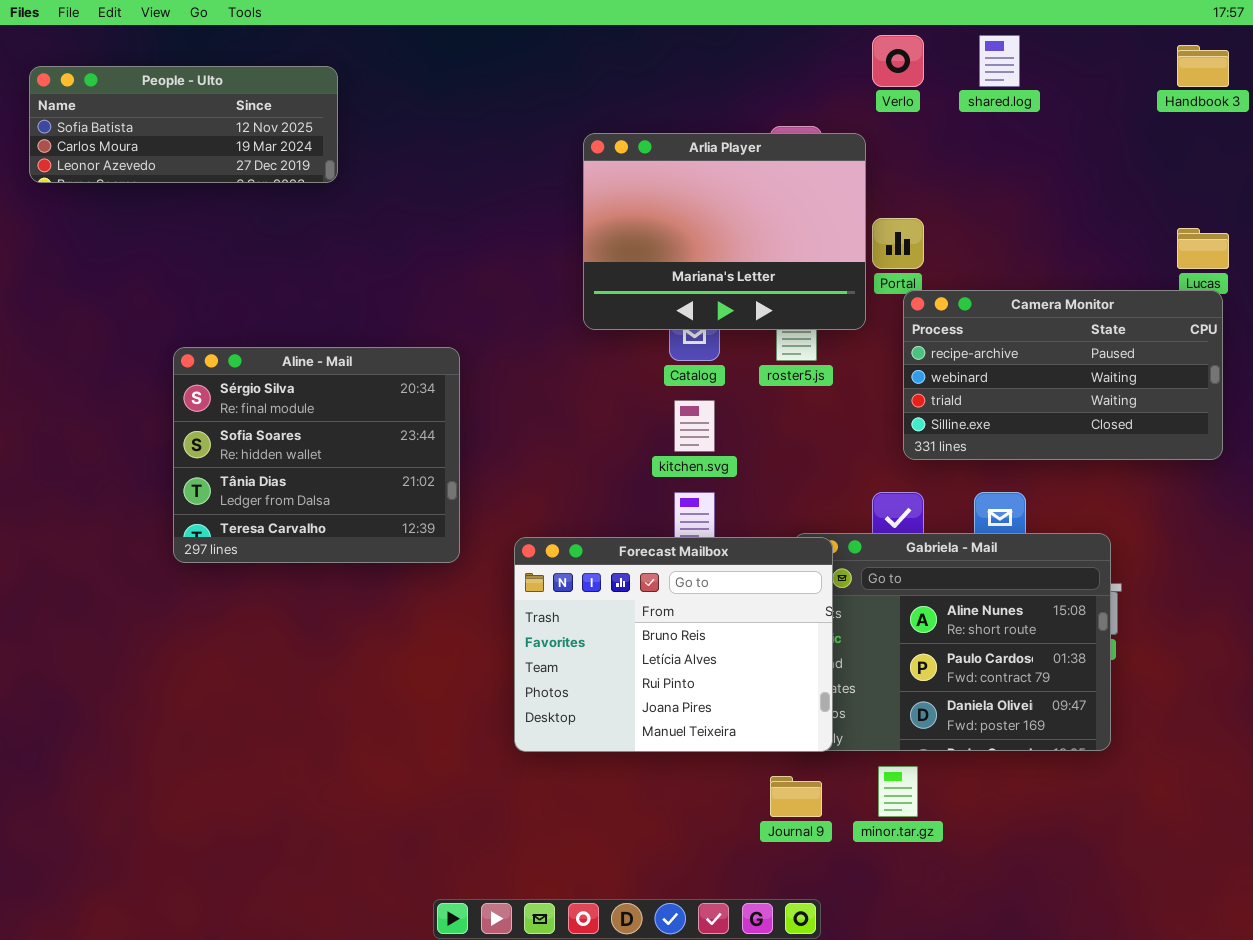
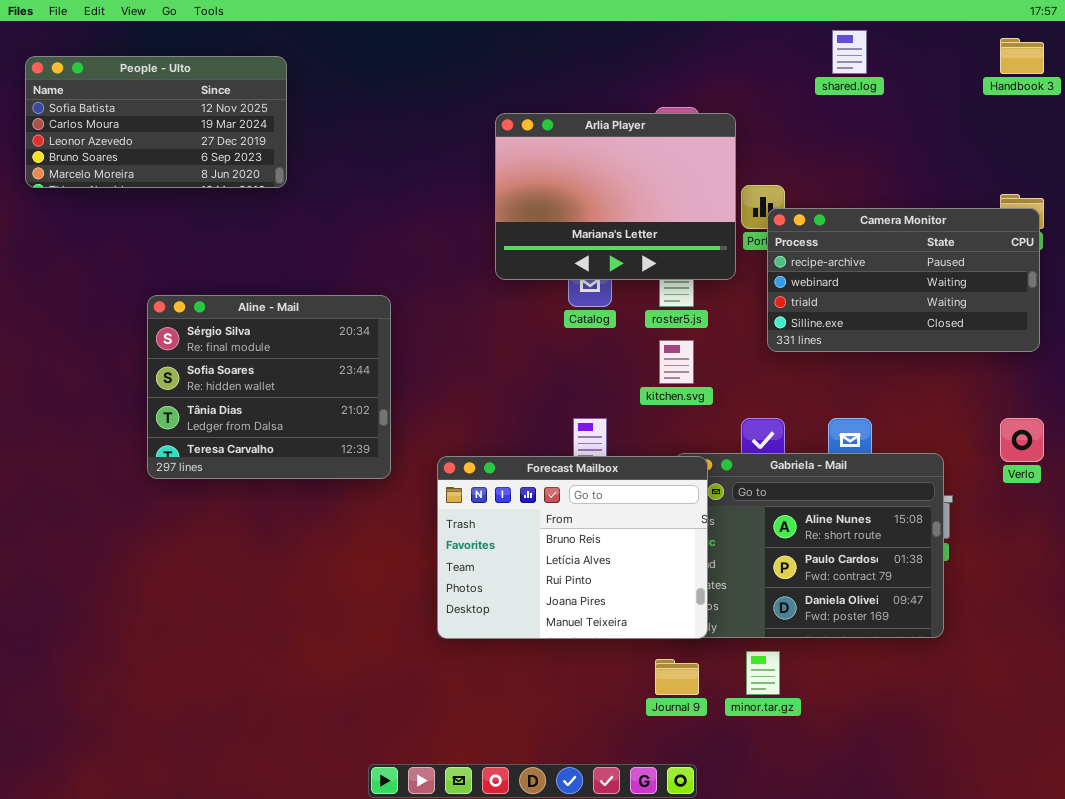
Verlo: [872,35,924,87] -> [1000,418,1044,462], moved
People - Ulto: [29,66,338,183] -> [25,56,287,188], resized
Camera Monitor: [903,290,1223,460] -> [767,208,1040,352], moved
kitchen.svg: [674,400,715,452] -> [659,340,694,384], moved

